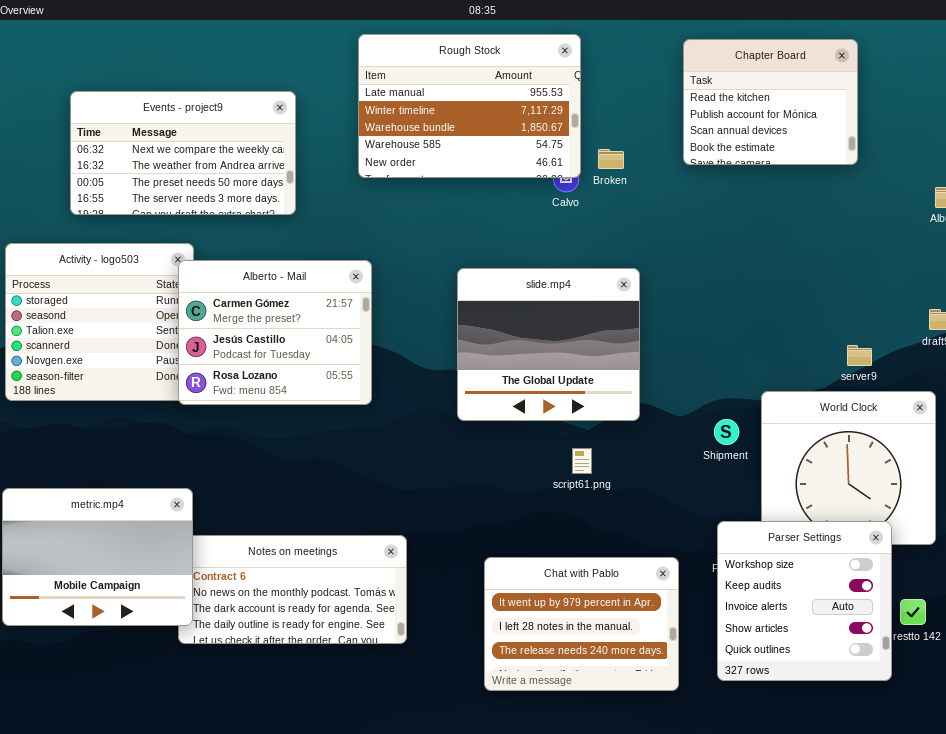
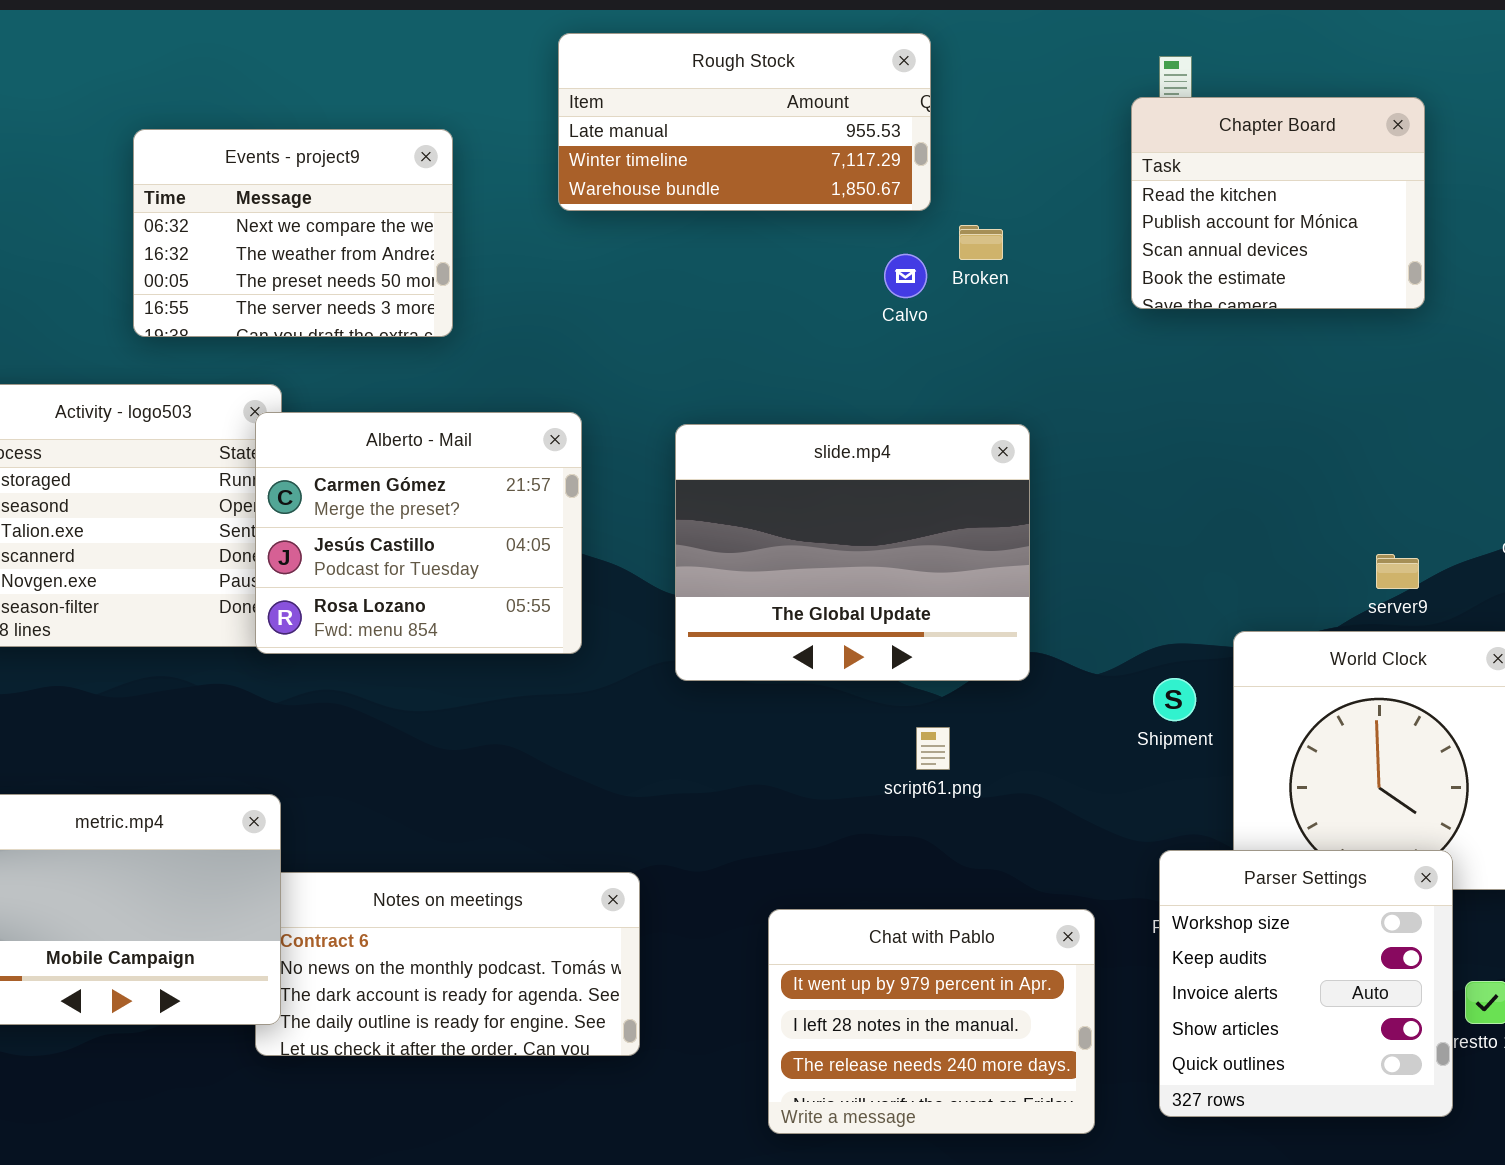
Rough Stock: [358,34,581,178] -> [558,33,931,211], resized
Chapter Board: [683,39,858,165] -> [1131,97,1425,309], moved
Events - project9: [70,91,296,215] -> [133,129,453,337], resized
slide.mp4: [457,268,640,421] -> [675,424,1030,681], resized

